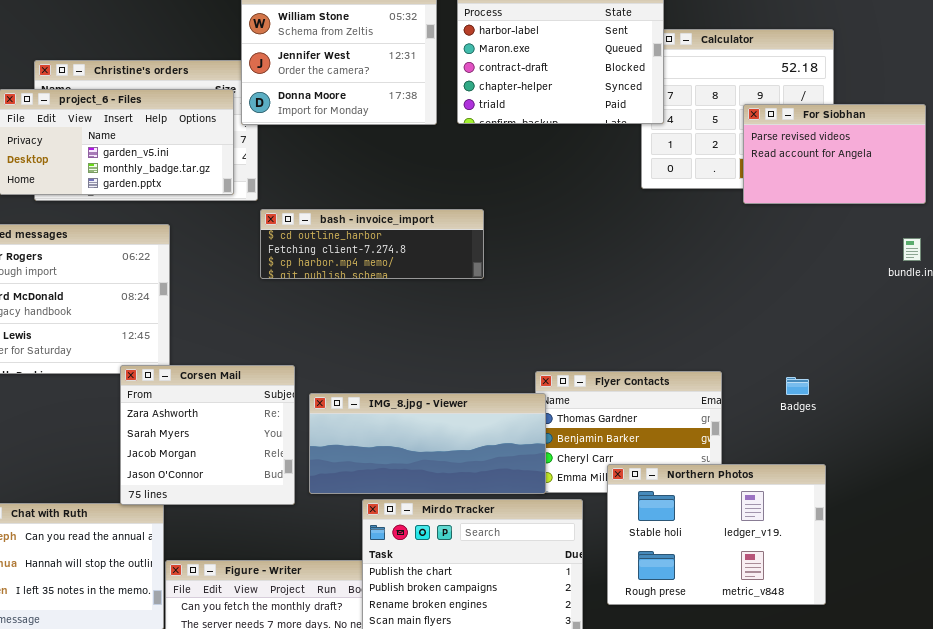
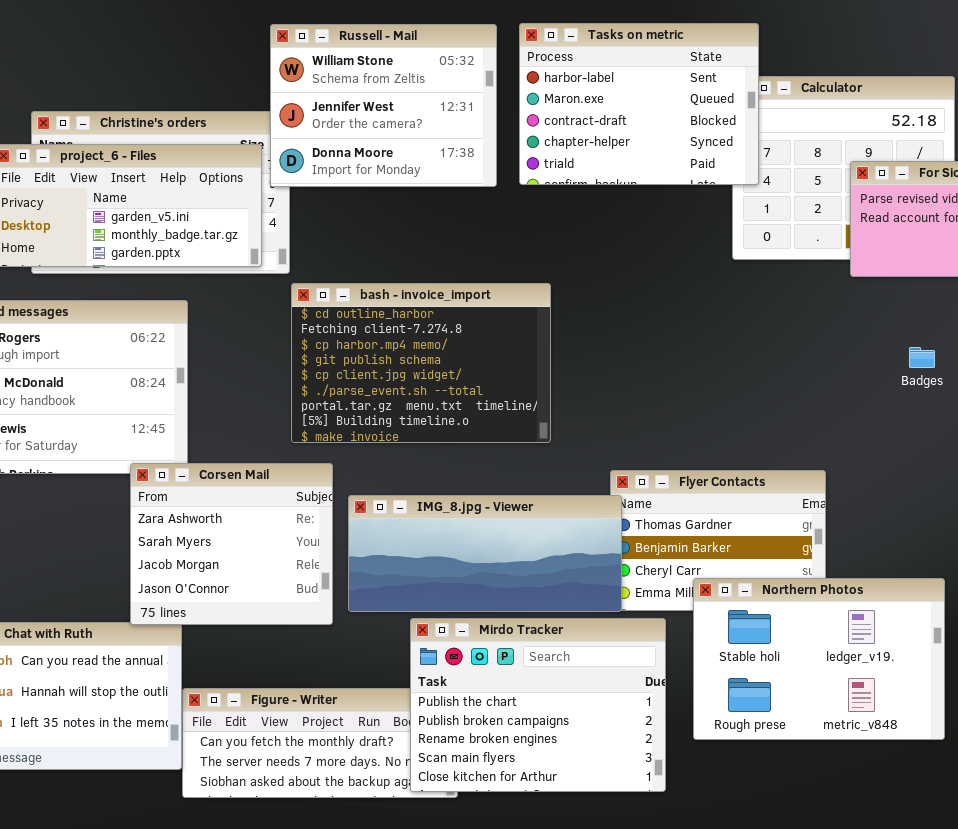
bash - invoice_import: [260,209,484,279] -> [291,283,551,443], resized
Badges: [786,377,809,395] -> [909,347,935,368], moved

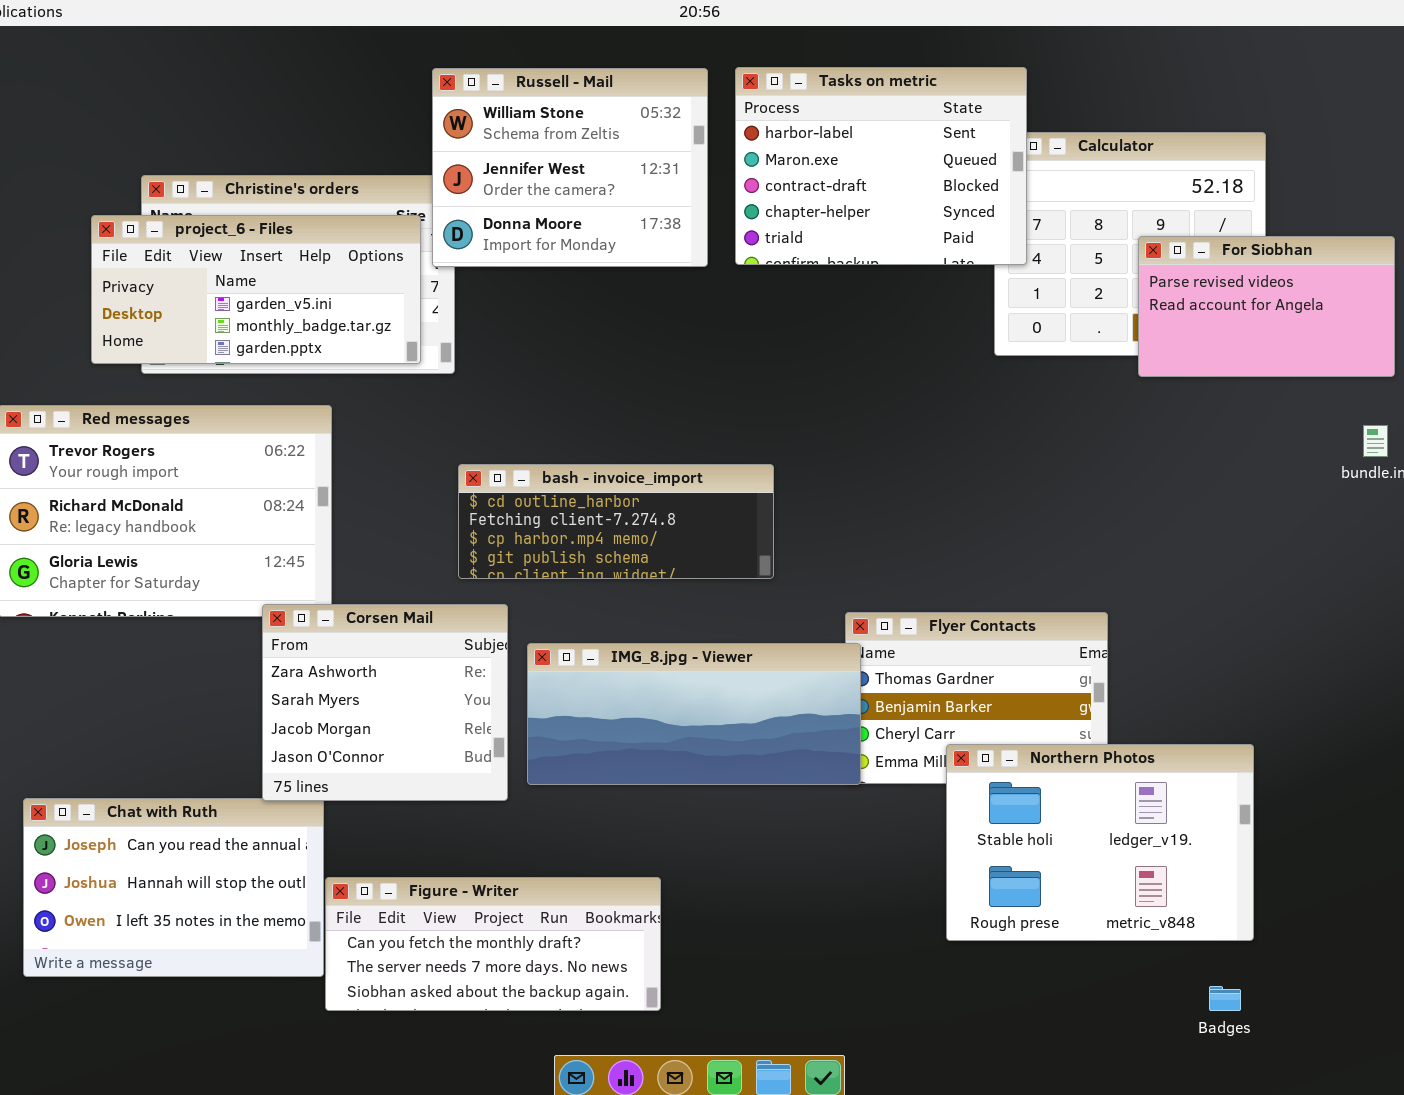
bash - invoice_import: [291,283,551,443] -> [458,464,774,579], resized
Badges: [909,347,935,368] -> [1209,986,1241,1011], moved
Mirdo Tracker: [410,618,666,792] -> none, closed

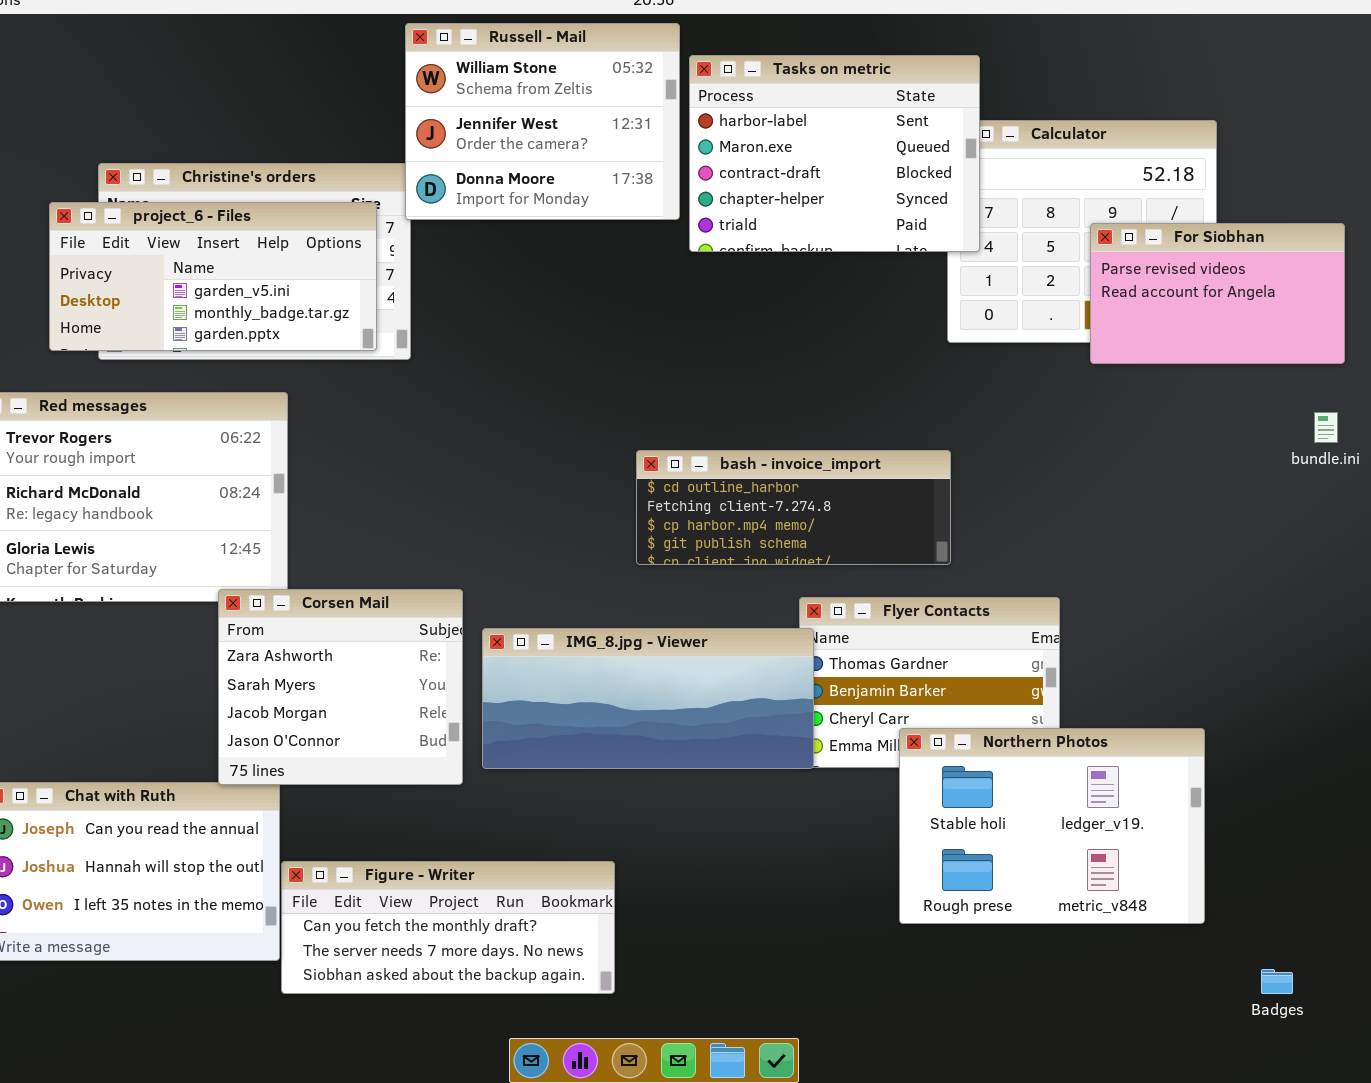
Russell - Mail: [432,68,708,267] -> [405,23,680,220], moved
bash - invoice_import: [458,464,774,579] -> [636,450,951,565], moved
Badges: [1209,986,1241,1011] -> [1261,969,1293,994], moved

